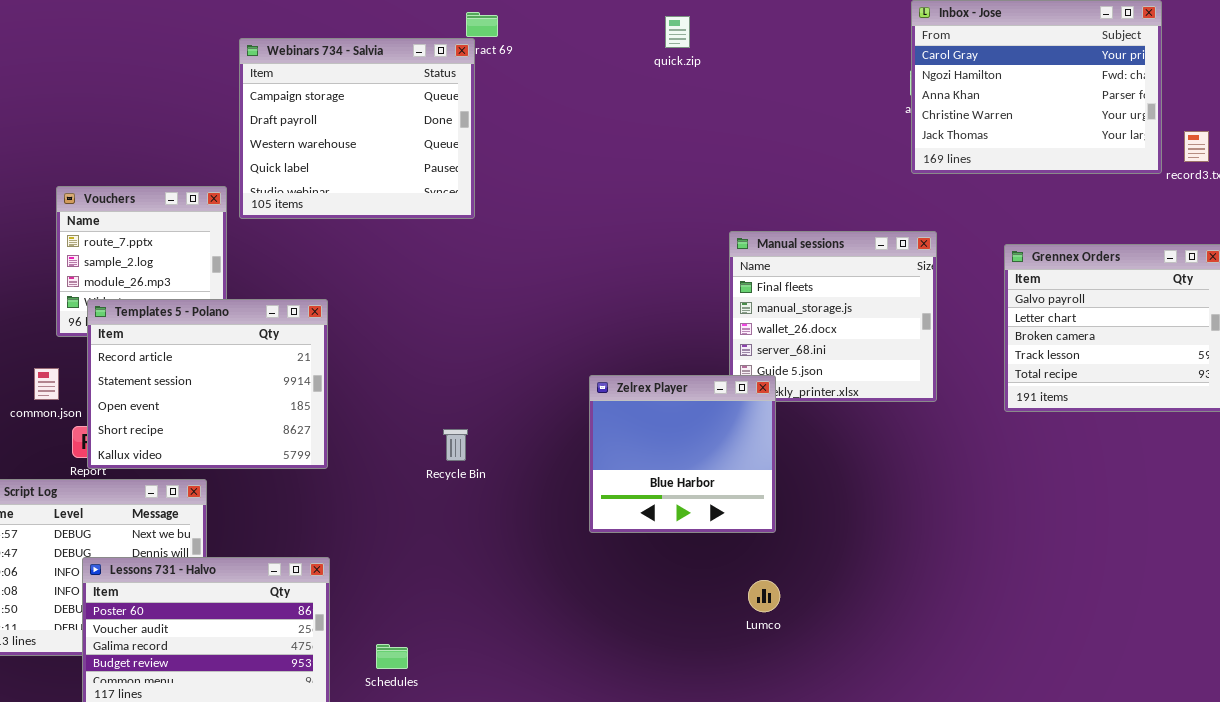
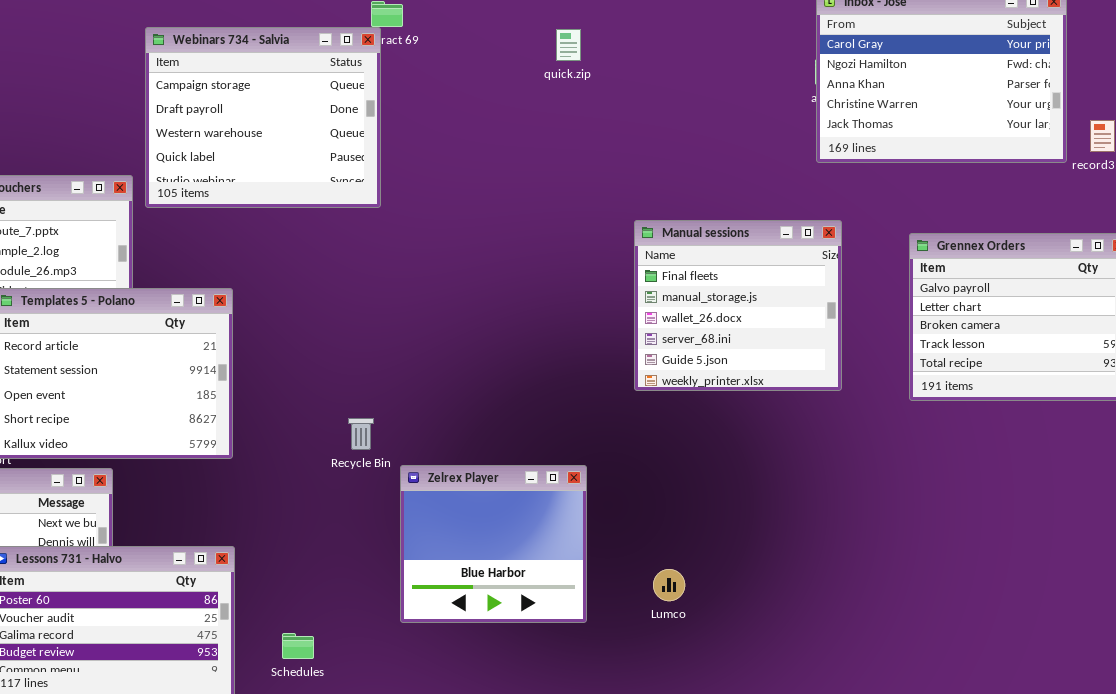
quick.zip: [665,16,690,48] -> [556,29,581,61], moved
Zelrex Player: [589,375,776,533] -> [400,465,587,623], moved

